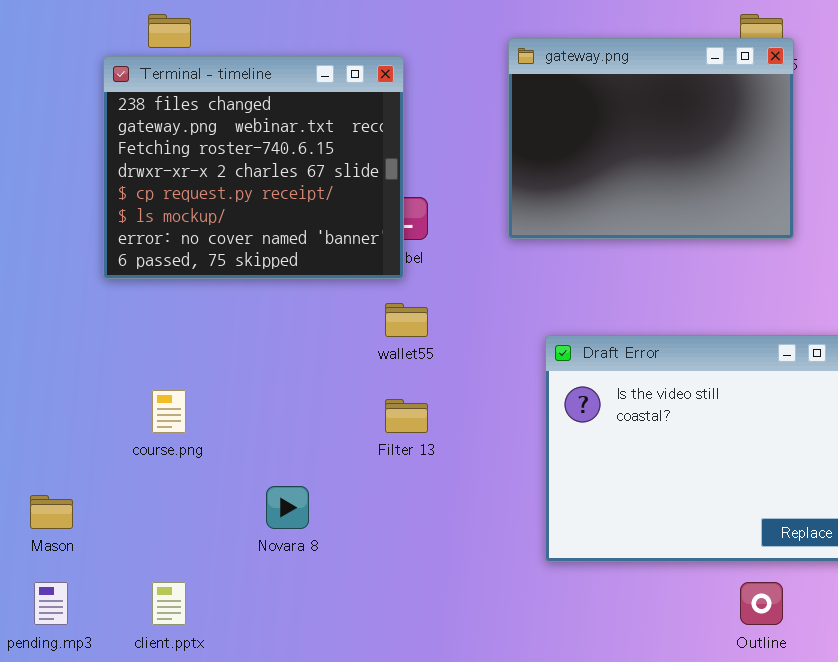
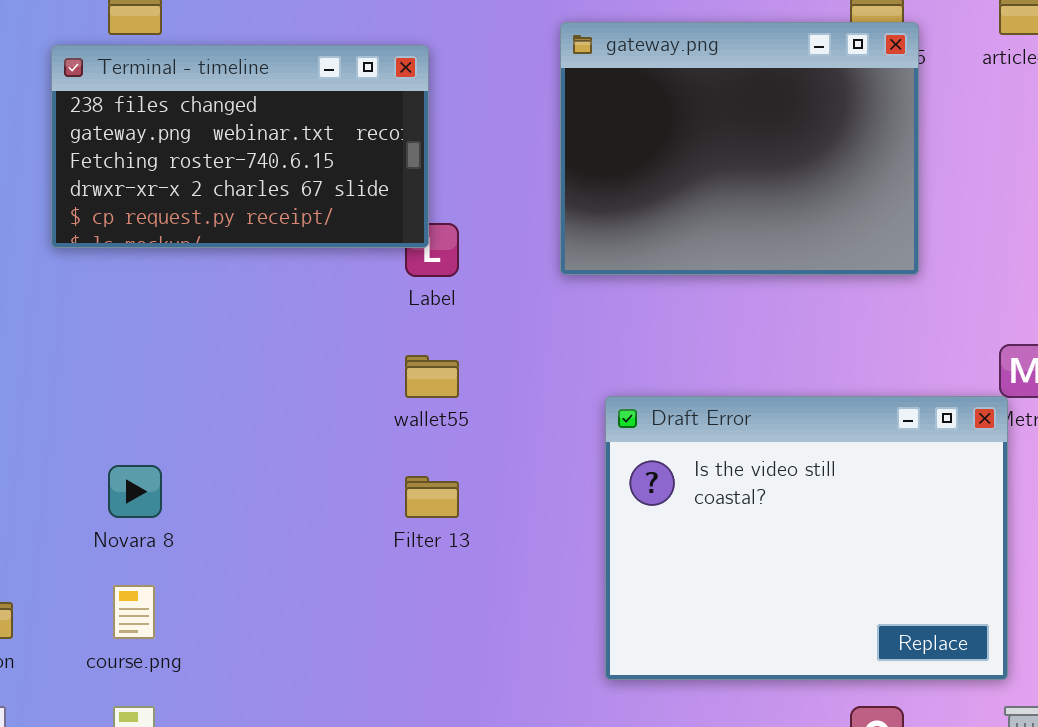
Terminal - timeline: [103,56,404,279] -> [51,45,429,248], resized
course.png: [152,390,186,433] -> [113,585,155,639], moved
Novara 8: [266,486,309,529] -> [108,465,162,518], moved

